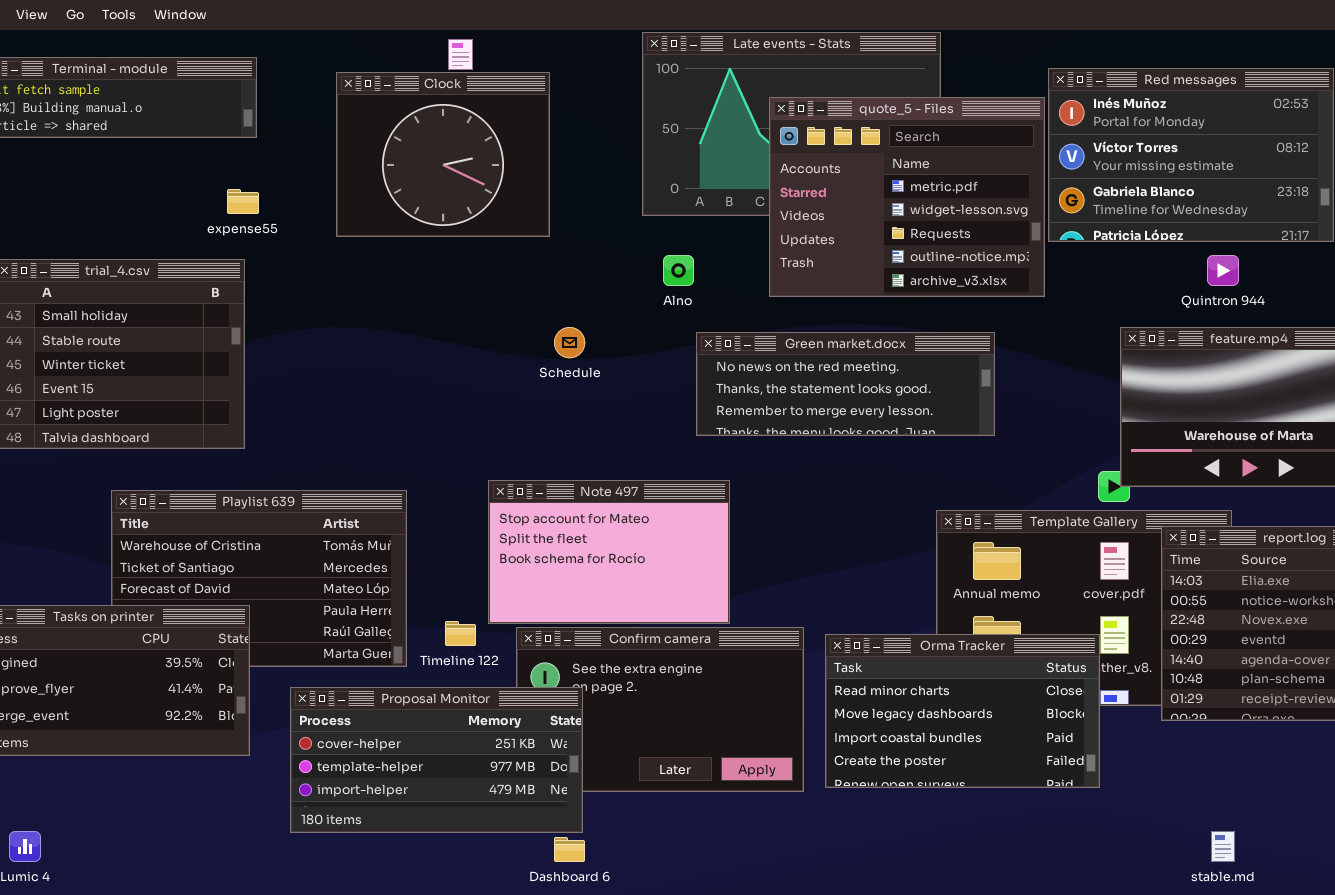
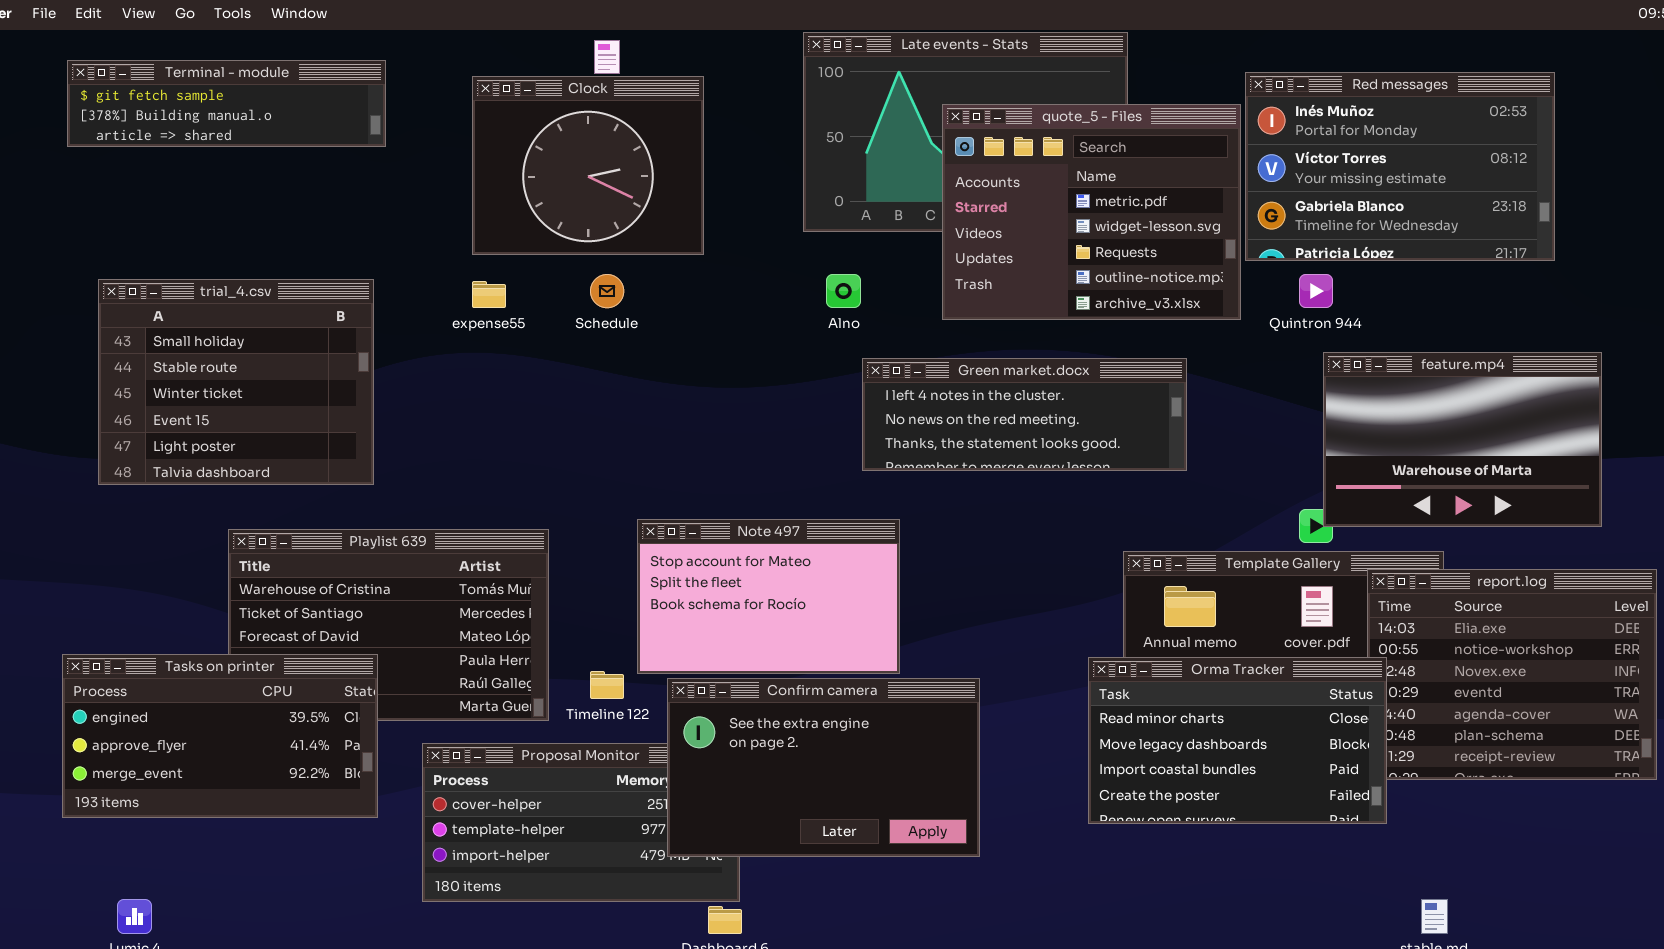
expense55: [227,189,259,214] -> [472,281,506,308], moved
Quintron 944: [1207,255,1239,286] -> [1299,274,1333,308], moved
Schedule: [554,327,585,358] -> [590,274,624,308], moved
Green market.docx: [696,332,995,436] -> [862,358,1187,471], scrolled up 1 row
Confirm camera: [516,627,804,792] -> [667,678,980,857], raised
Orma Tracker: [825,634,1100,788] -> [1088,657,1387,824], moved

